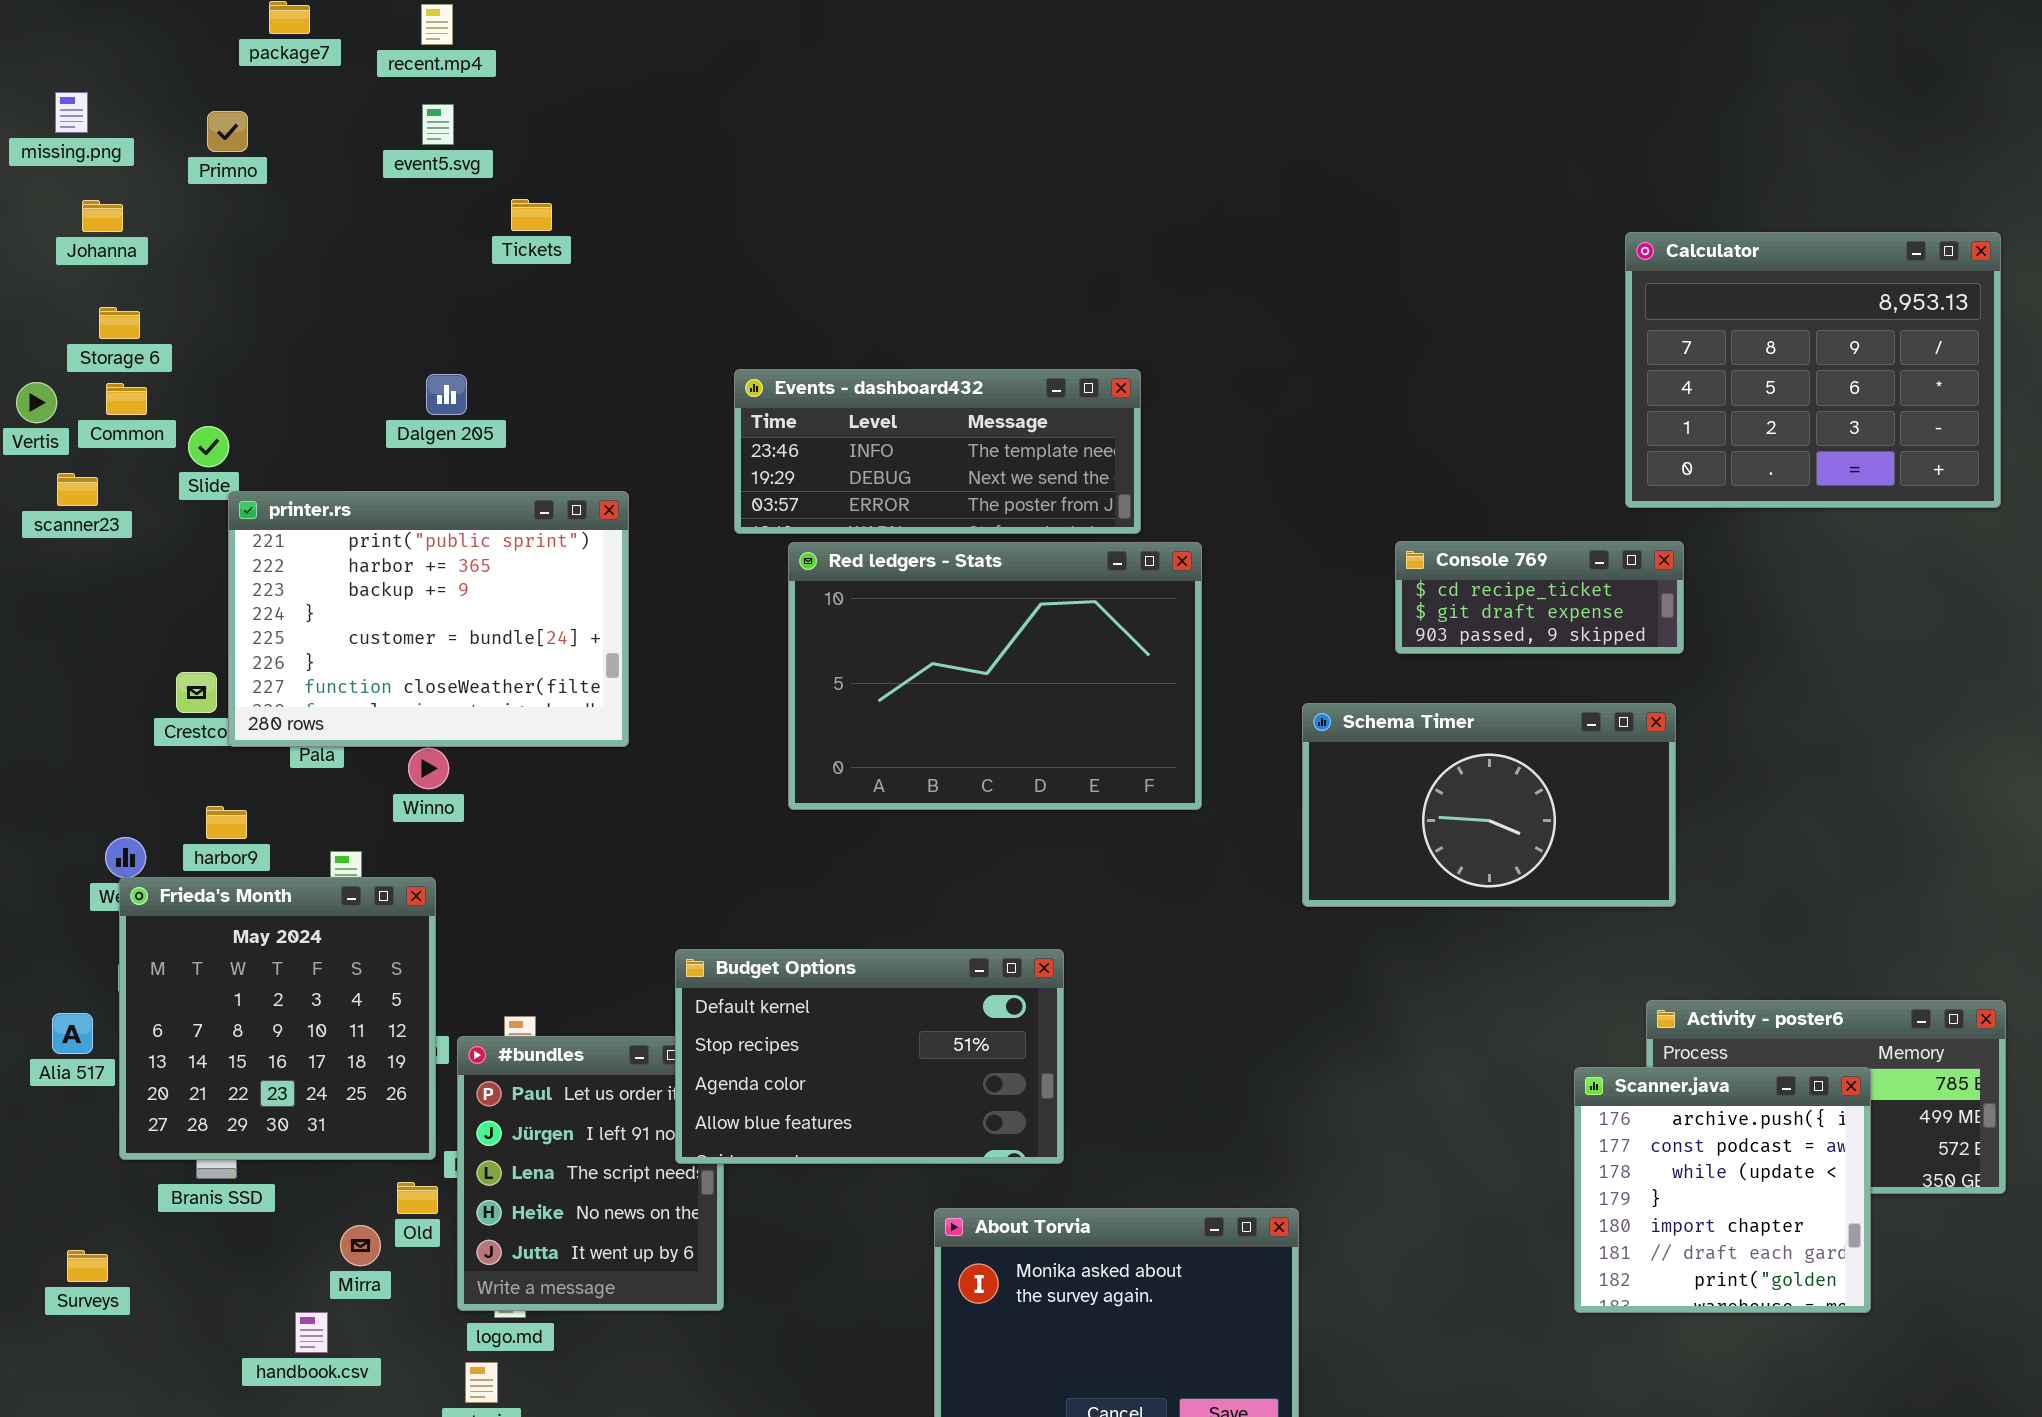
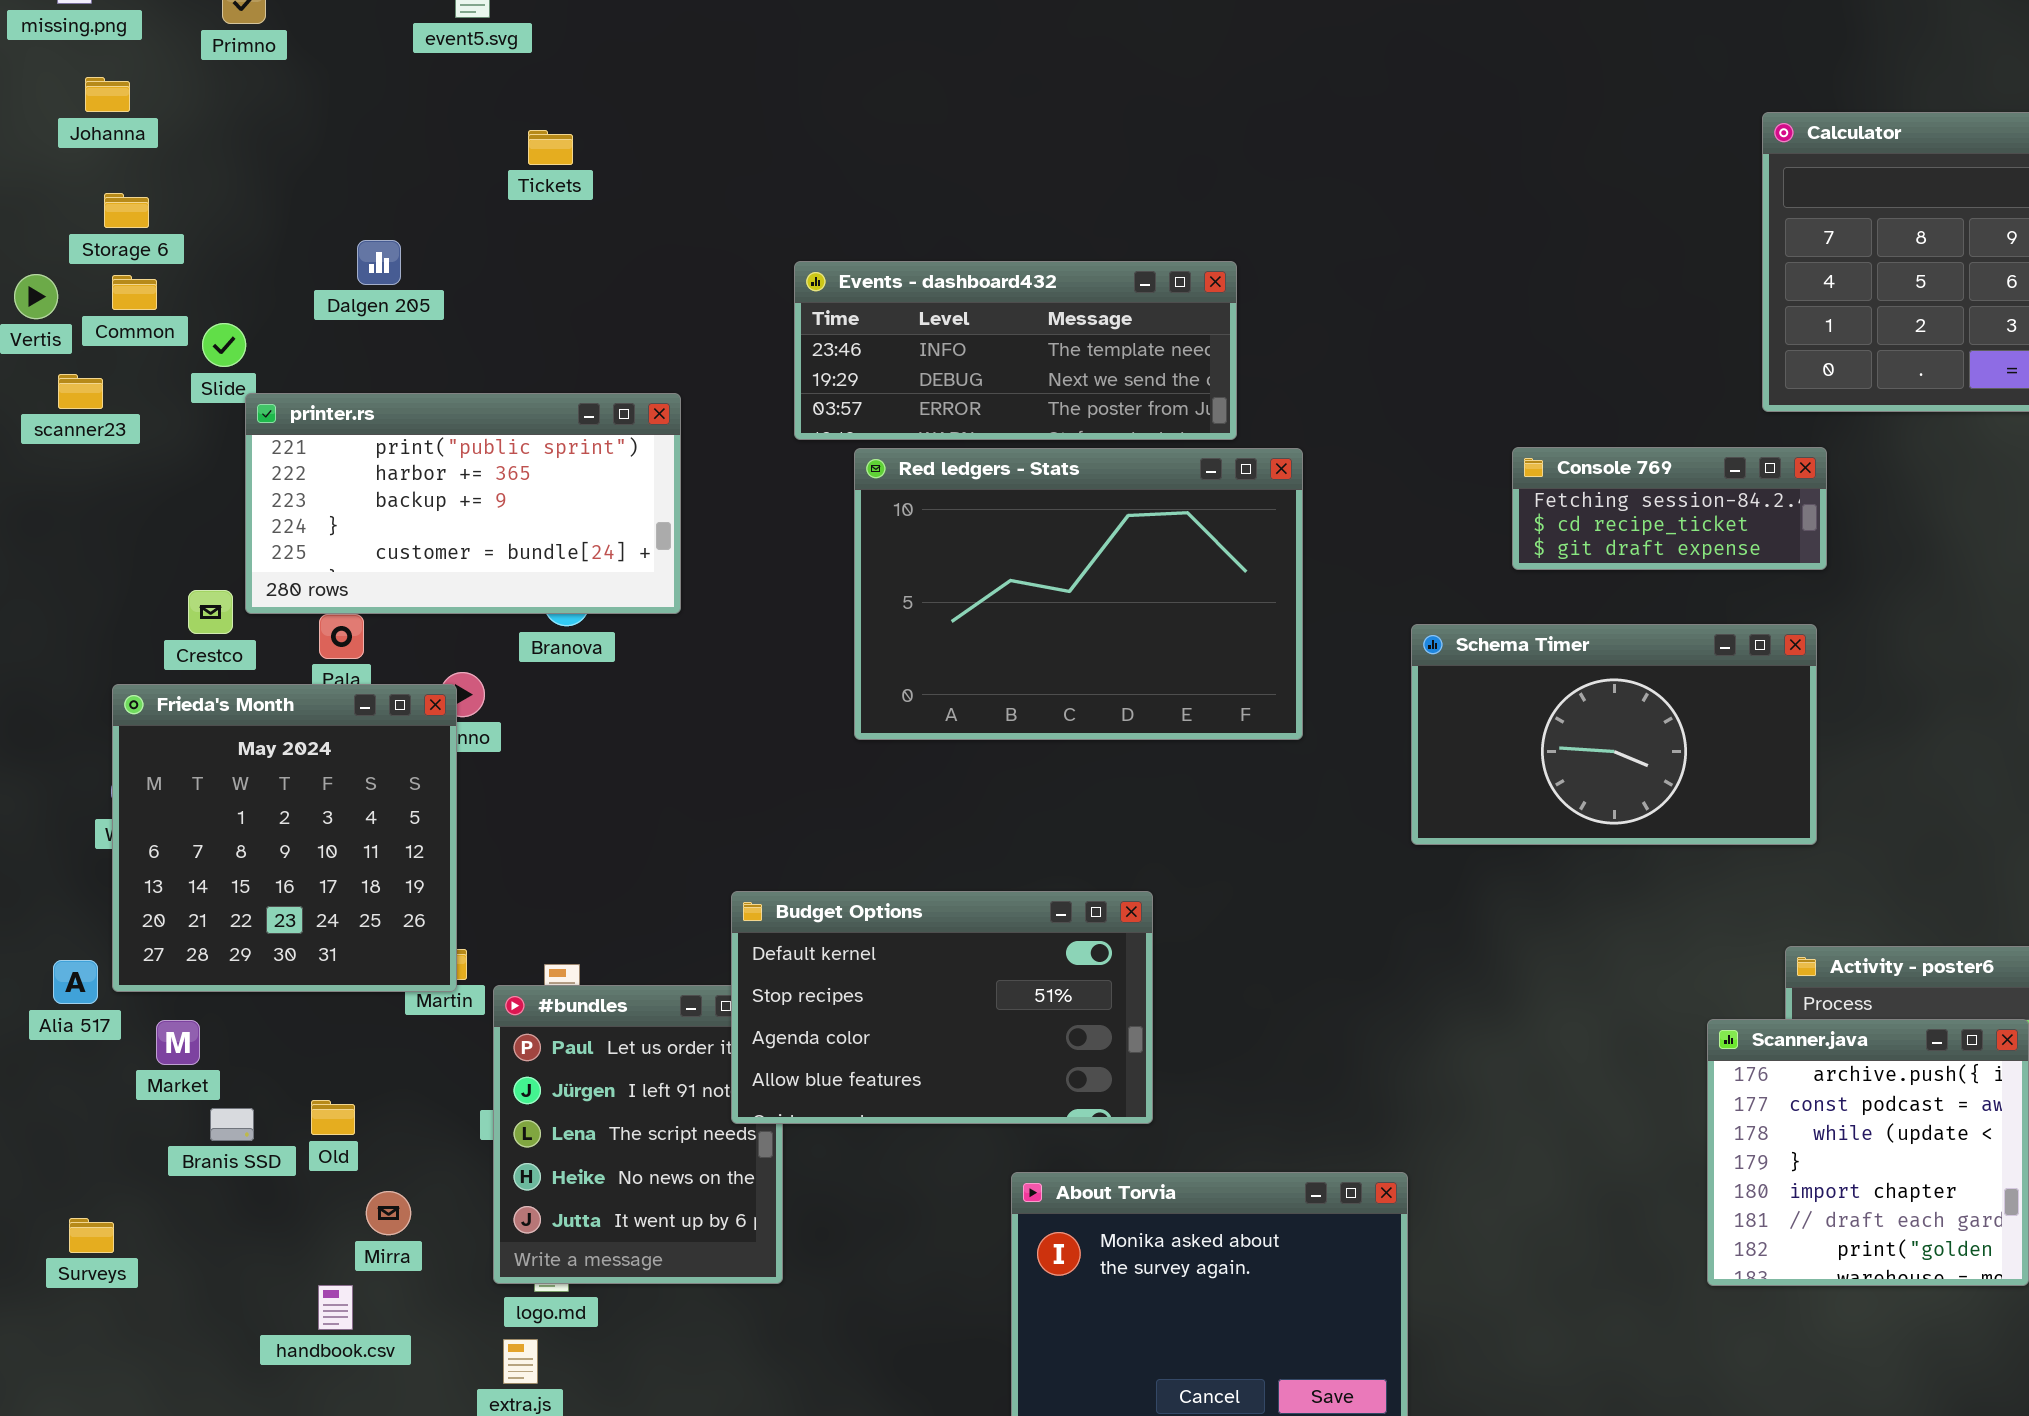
Tickets: [511,199,552,231] -> [528,130,573,165], moved
Dalgen 205: [426,374,467,415] -> [357,240,401,285], moved
printer.rs: [228,491,629,747] -> [245,393,681,614], resized
Console 769: [1395,541,1684,654] -> [1512,447,1827,570], scrolled up 1 row
Frieda's Month: [119,877,436,1160] -> [112,684,457,992], moved
Old: [397,1182,438,1214] -> [311,1100,355,1135], moved

